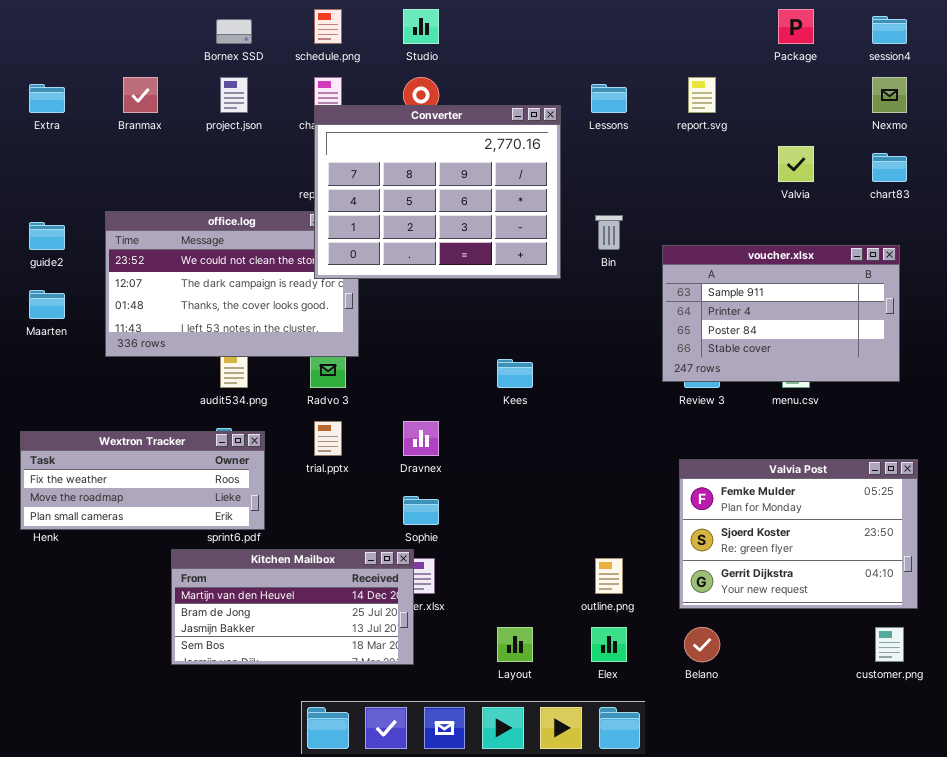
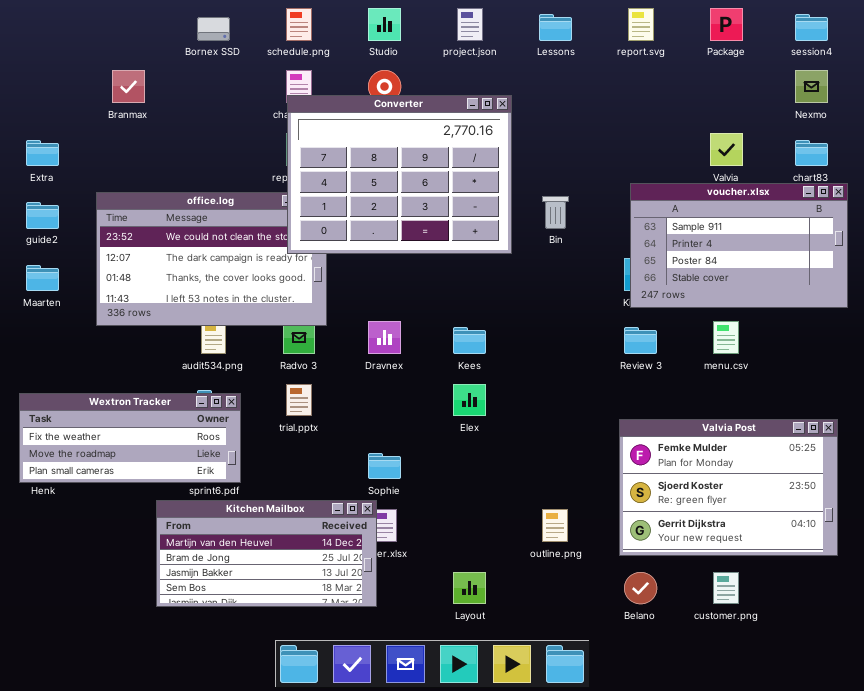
project.json: [220,77,248,113] -> [457,8,483,41], moved
report.svg: [688,77,716,113] -> [628,8,654,41], moved
Extra: [29,84,65,113] -> [26,140,59,166], moved
Lessons: [591,84,627,113] -> [539,14,572,41], moved
voucher.xlsx: [662,245,900,382] -> [630,183,848,308], moved
Dravnex: [403,421,439,456] -> [368,321,401,354], moved
Elex: [591,627,627,662] -> [453,384,486,416], moved
customer.png: [875,627,904,662] -> [713,572,739,604], moved

